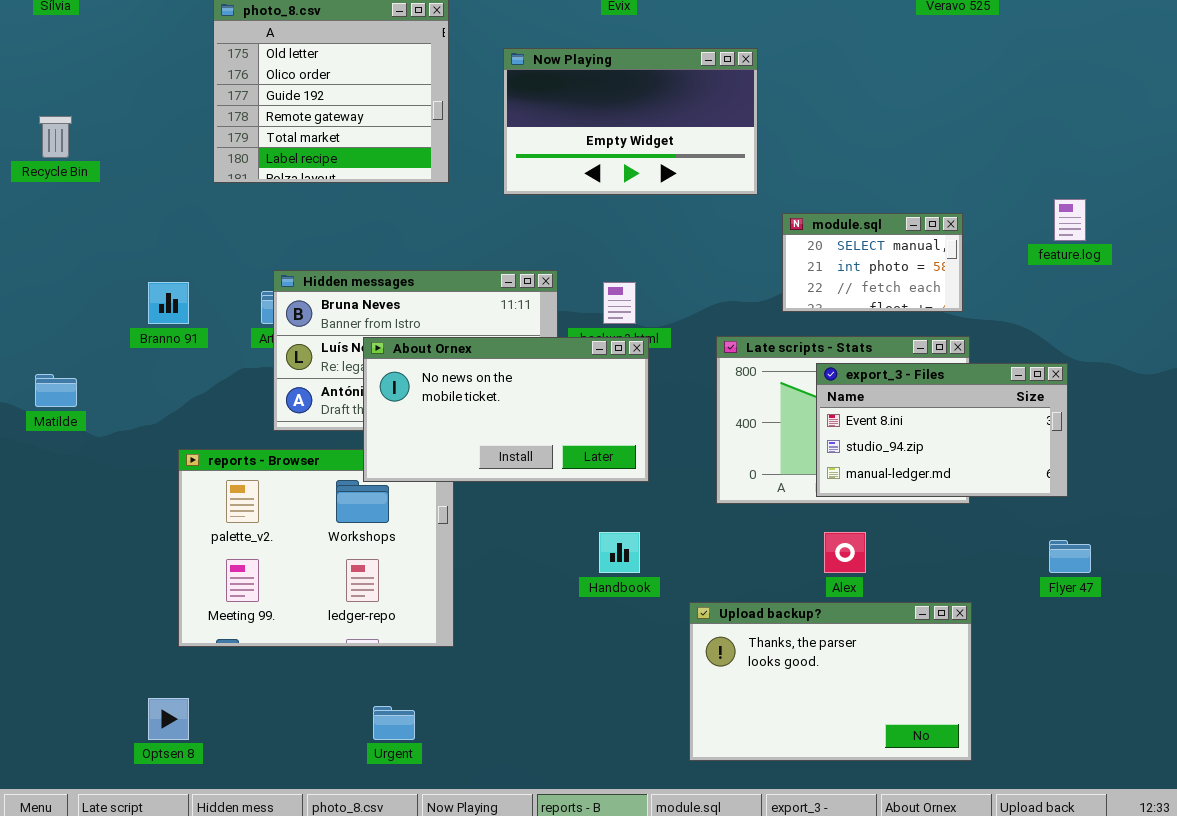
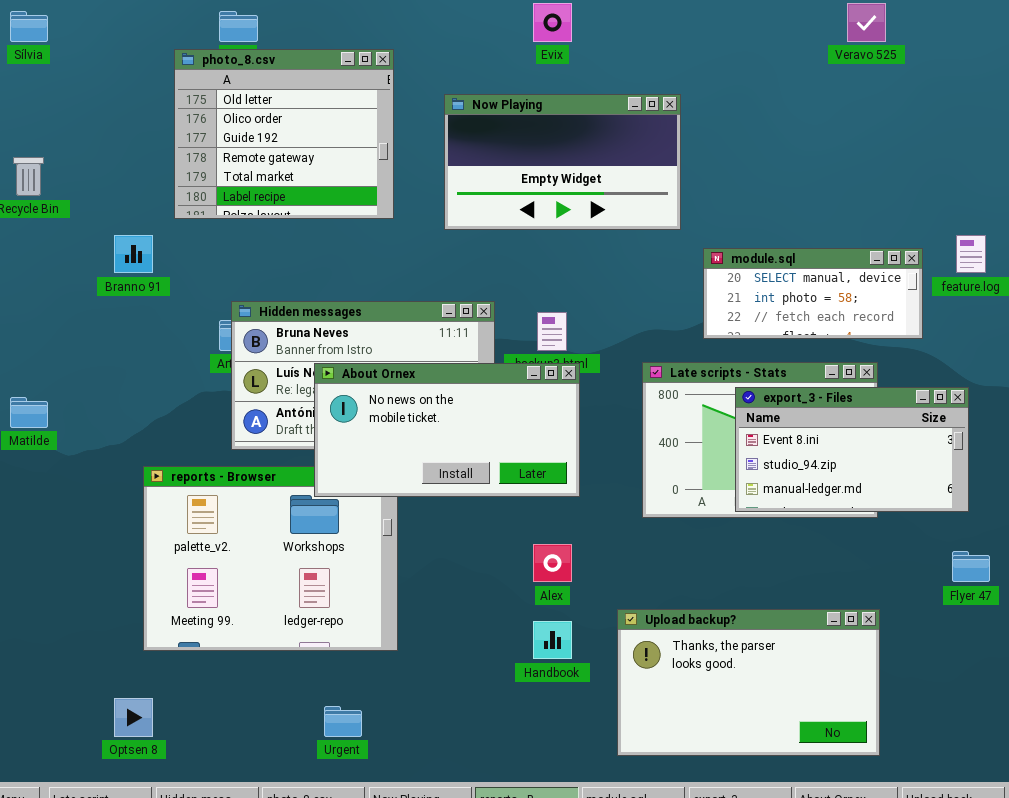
module.sql: [782,213,963,312] -> [703,248,923,339], resized
Branno 91: [148,282,189,324] -> [114,235,153,273], moved
Handbook: [599,532,640,573] -> [533,621,572,659], moved
Alex: [824,532,866,573] -> [533,544,572,582], moved

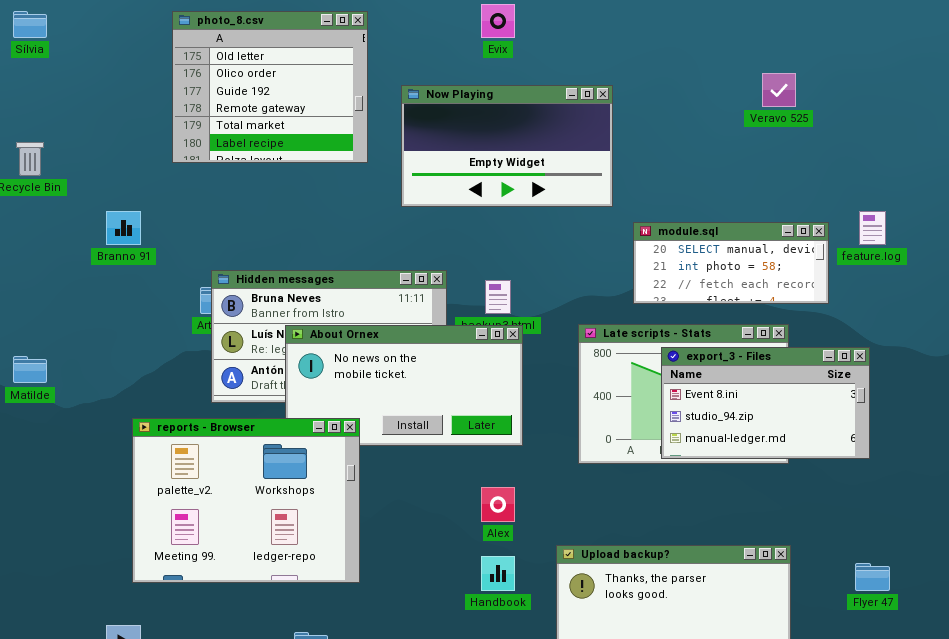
Veravo 525: [847,3,886,42] -> [762,73,796,107], moved
photo_8.csv: [174,49,394,219] -> [172,11,368,163], moved
reports - Browser: [143,466,398,651] -> [132,418,360,583], raised
Flyer 47: [952,551,990,582] -> [855,563,890,591], moved

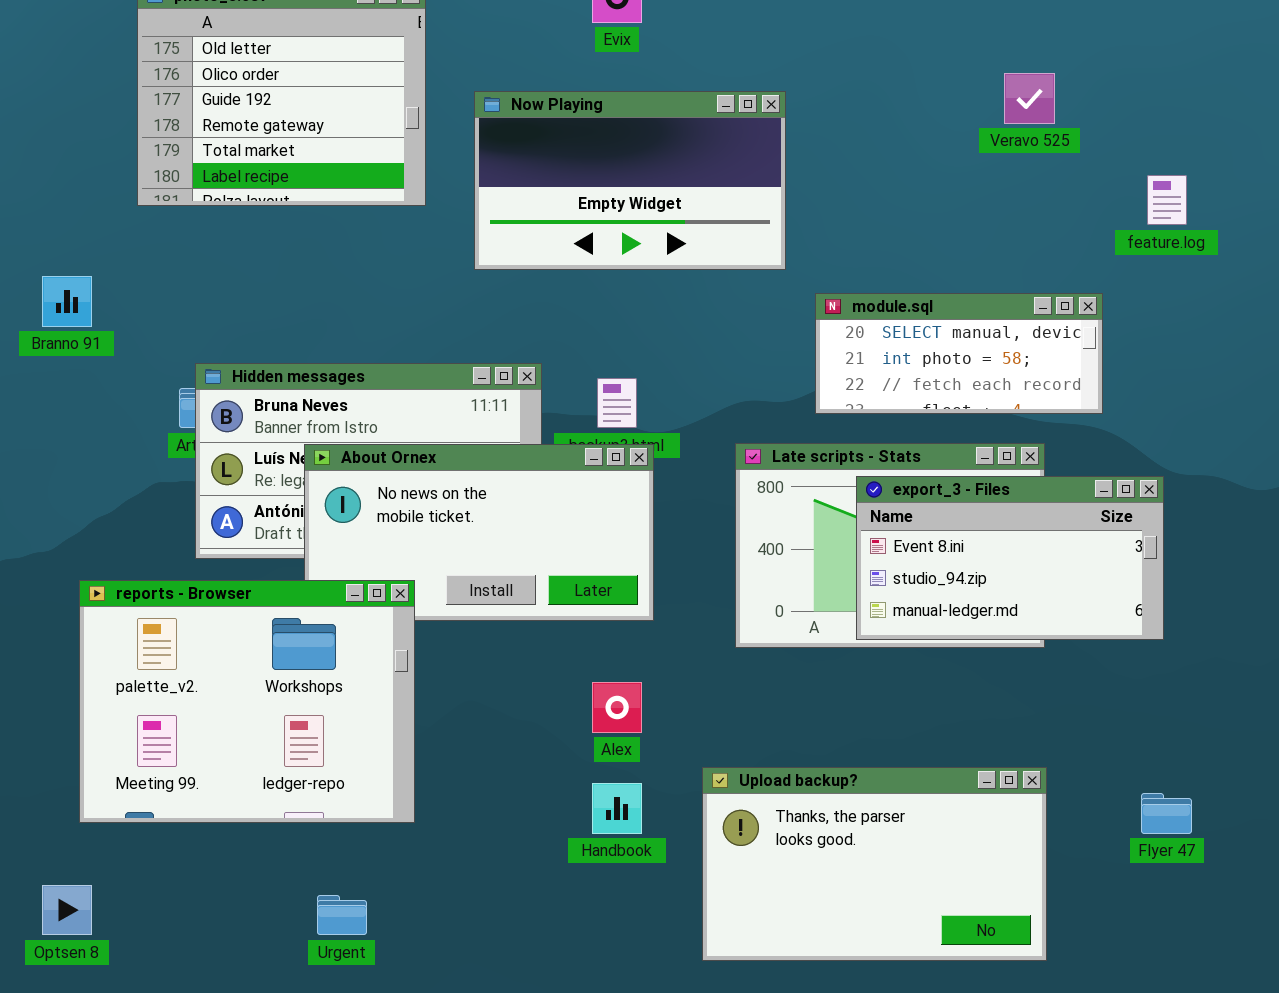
feature.log: [859,211,886,245] -> [1147,175,1187,225], moved

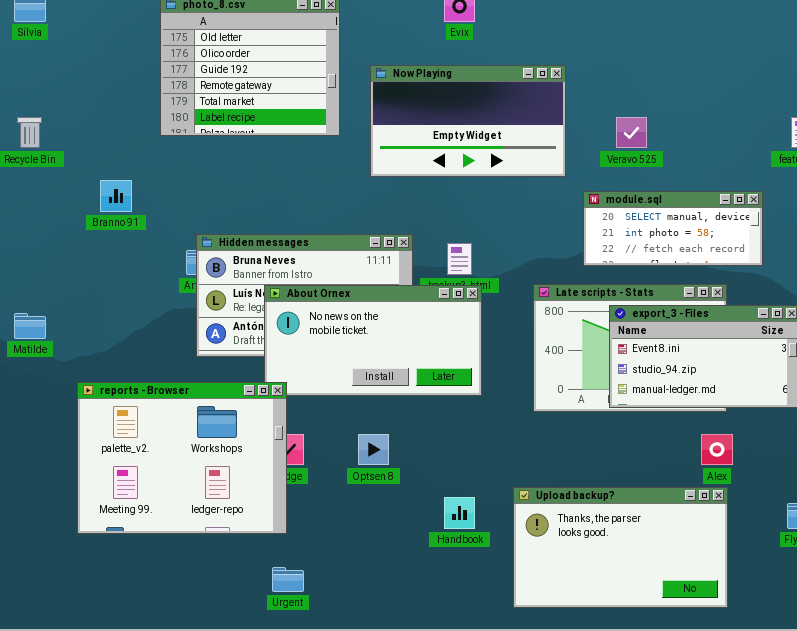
Veravo 525: [1004,73,1055,124] -> [616,117,647,148], moved
reports - Browser: [79,580,415,823] -> [77,382,287,534], moved
Alex: [592,682,642,733] -> [701,434,733,465], moved
Optsen 8: [42,885,92,935] -> [358,434,389,465], moved

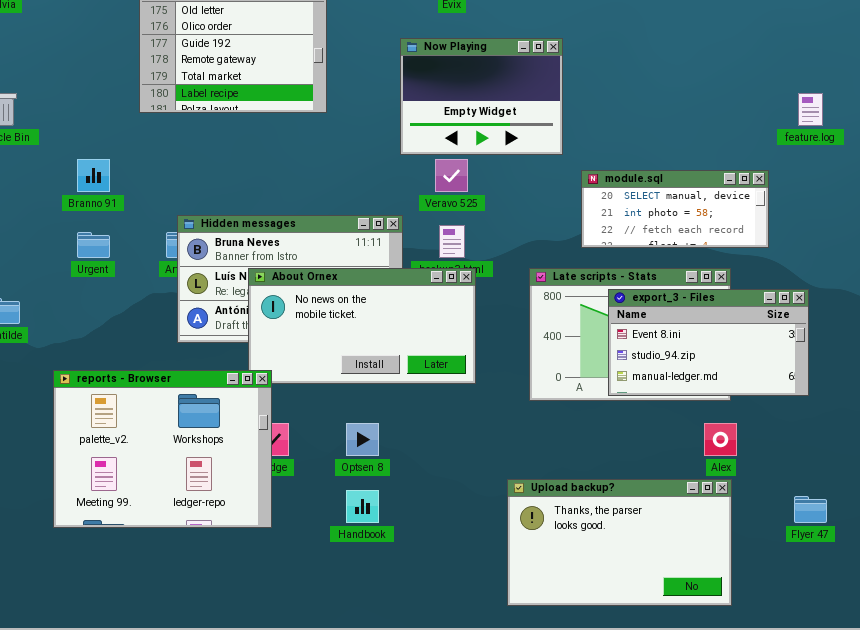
Now Playing: [370,65,566,177] -> [400,38,563,155], resized
Veravo 525: [616,117,647,148] -> [435,159,468,192], moved
Handbook: [444,497,475,529] -> [346,490,379,523], moved
Urgent: [272,567,304,592] -> [77,232,110,258], moved

